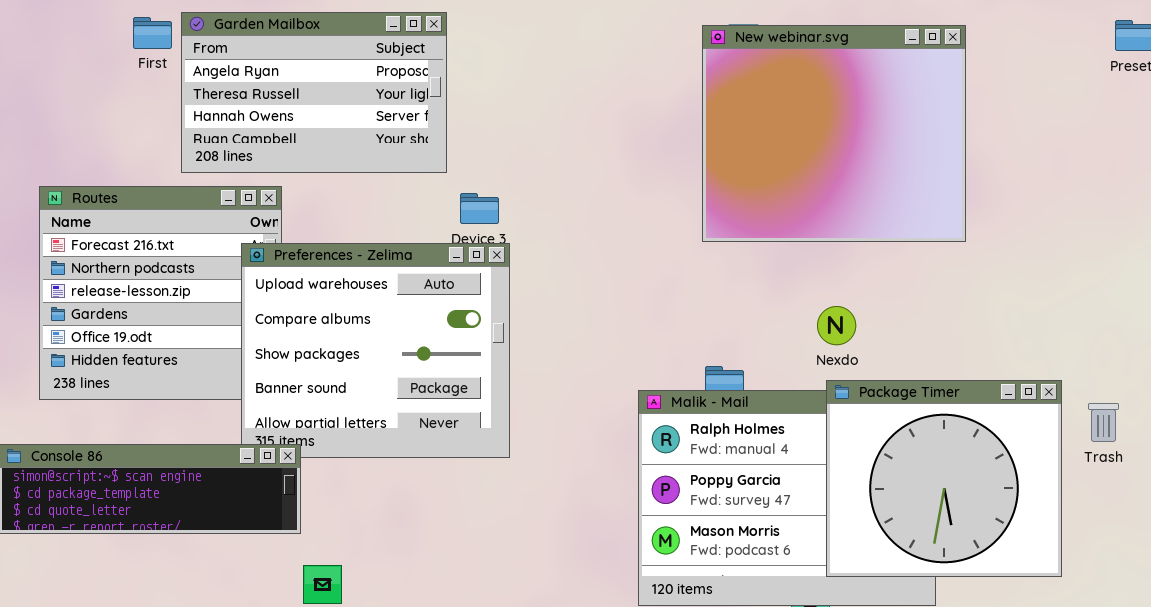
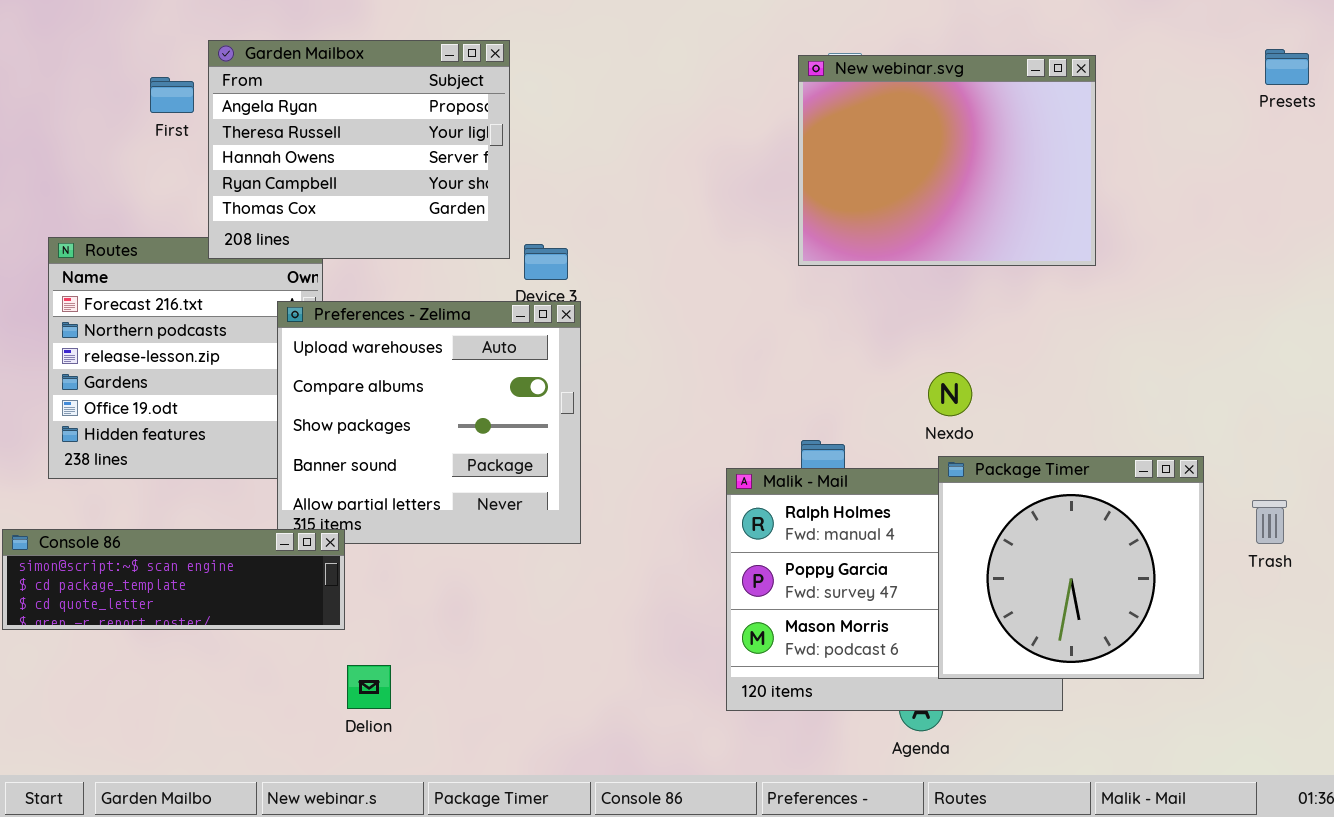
Garden Mailbox: [181,12,447,173] -> [208,40,510,259], resized
First: [133,17,172,49] -> [150,77,194,113], moved
New webinar.svg: [702,25,966,242] -> [798,55,1096,266], resized
Trash: [1088,403,1119,442] -> [1252,500,1287,544], moved

